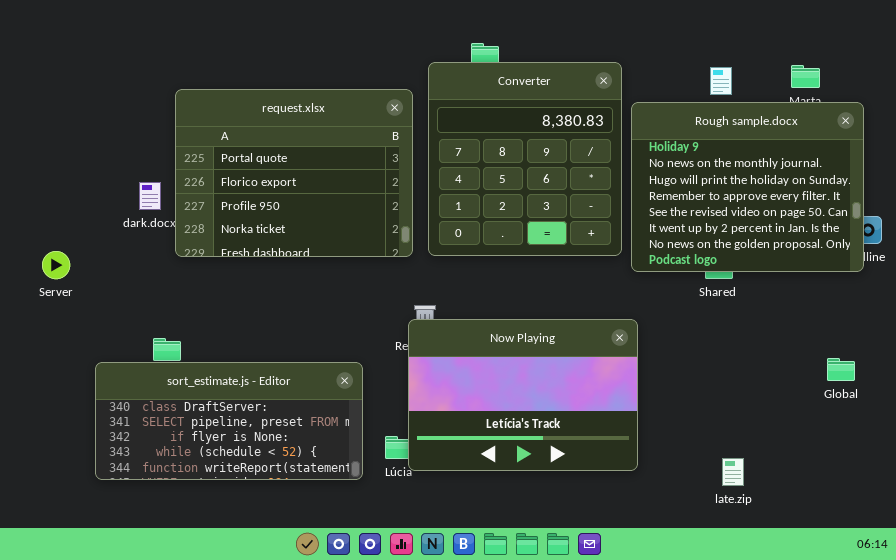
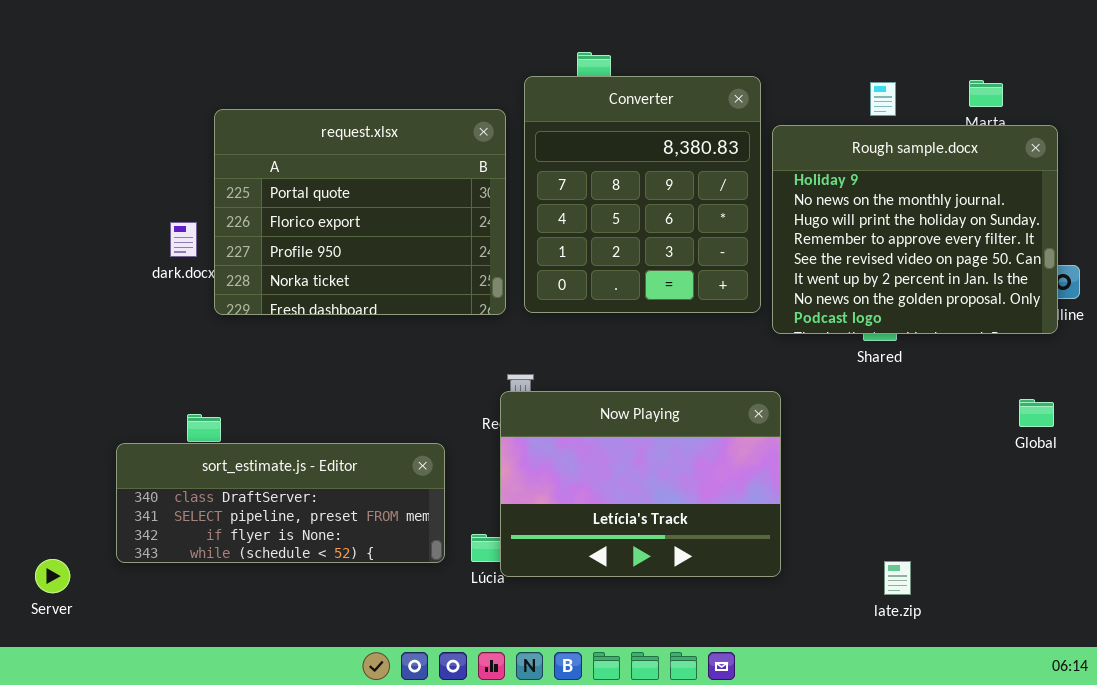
Server: [42,251,70,279] -> [35,559,70,593], moved
Global: [827,358,855,381] -> [1019,399,1054,427], moved
sort_estimate.js - Editor: [95,362,363,480] -> [116,443,445,563], resized

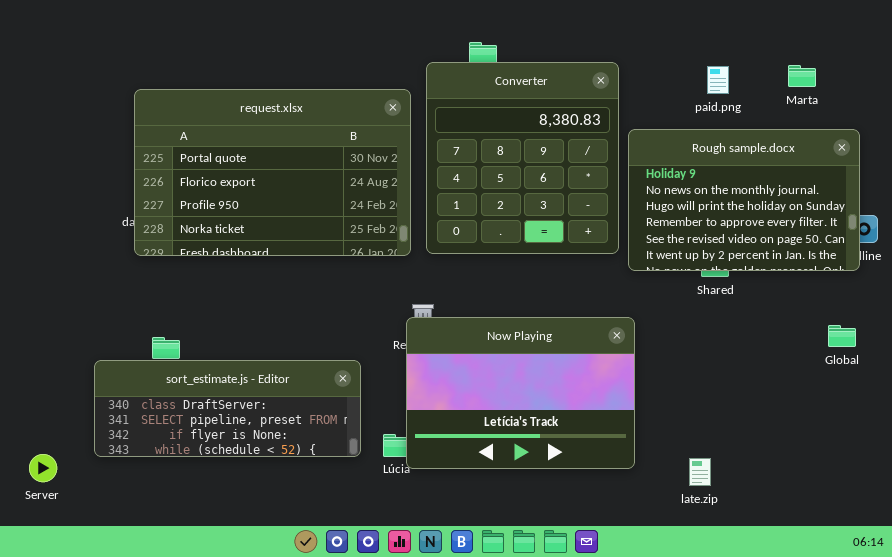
request.xlsx: [214,109,506,315] -> [134,89,411,256], resized
Rough sample.docx: [772,125,1058,334] -> [628,129,860,271], resized
late.zip: [884,561,911,595] -> [689,458,711,486], moved

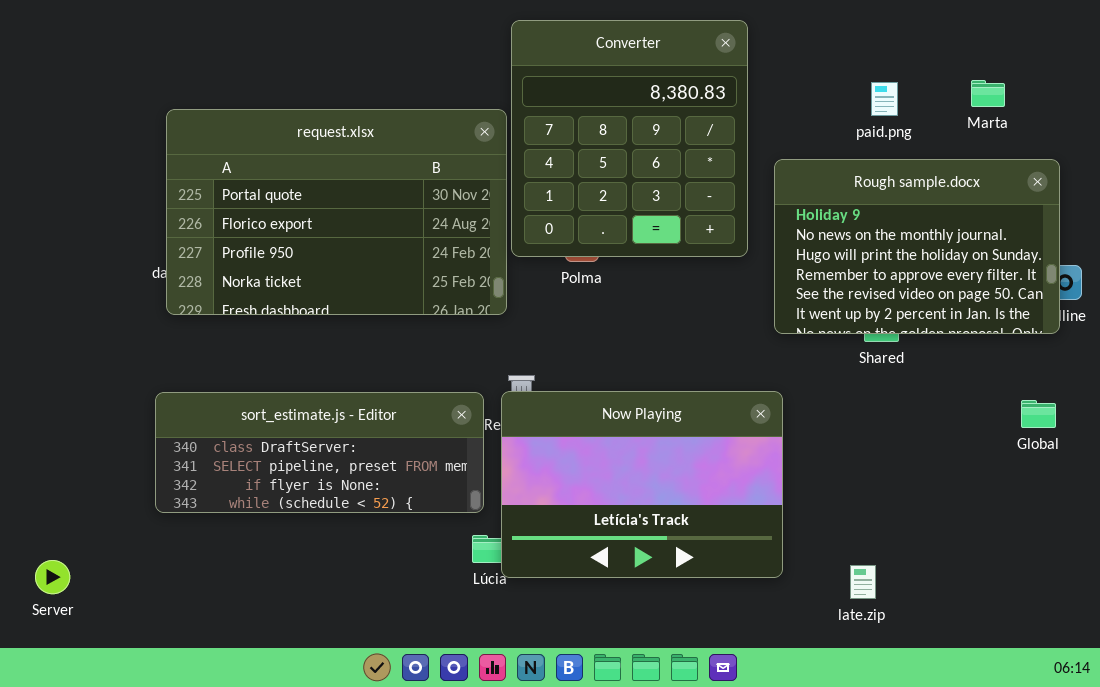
Converter: [426,62,619,254] -> [511,20,748,257], moved
sort_estimate.js - Editor: [94,360,361,457] -> [155,392,484,513], moved

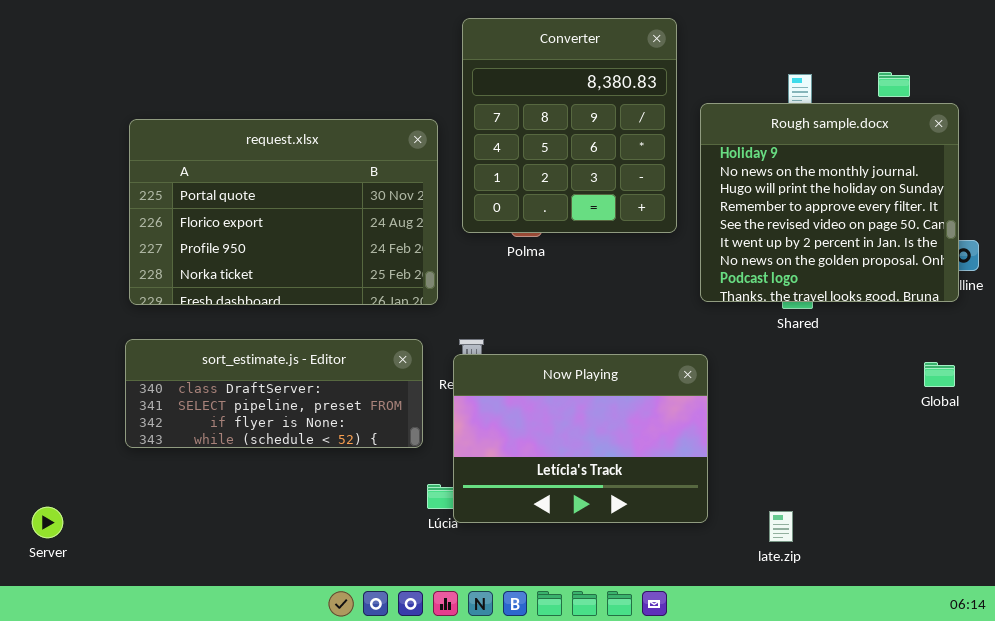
request.xlsx: [166,109,507,315] -> [129,119,438,305], moved
Rough sample.docx: [774,159,1060,334] -> [700,103,959,302], resized
sort_estimate.js - Editor: [155,392,484,513] -> [125,339,423,448], moved

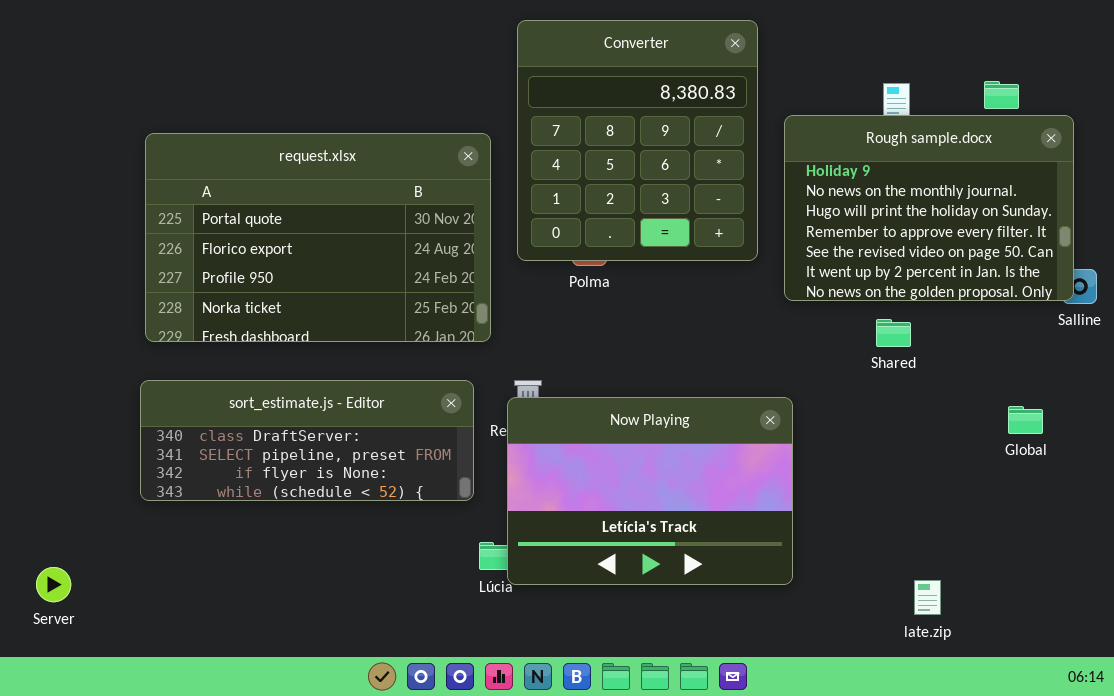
Rough sample.docx: [700,103,959,302] -> [784,115,1074,301], resized
Global: [924,362,955,387] -> [1008,406,1043,434], moved
late.zip: [769,511,793,542] -> [914,580,941,615], moved

